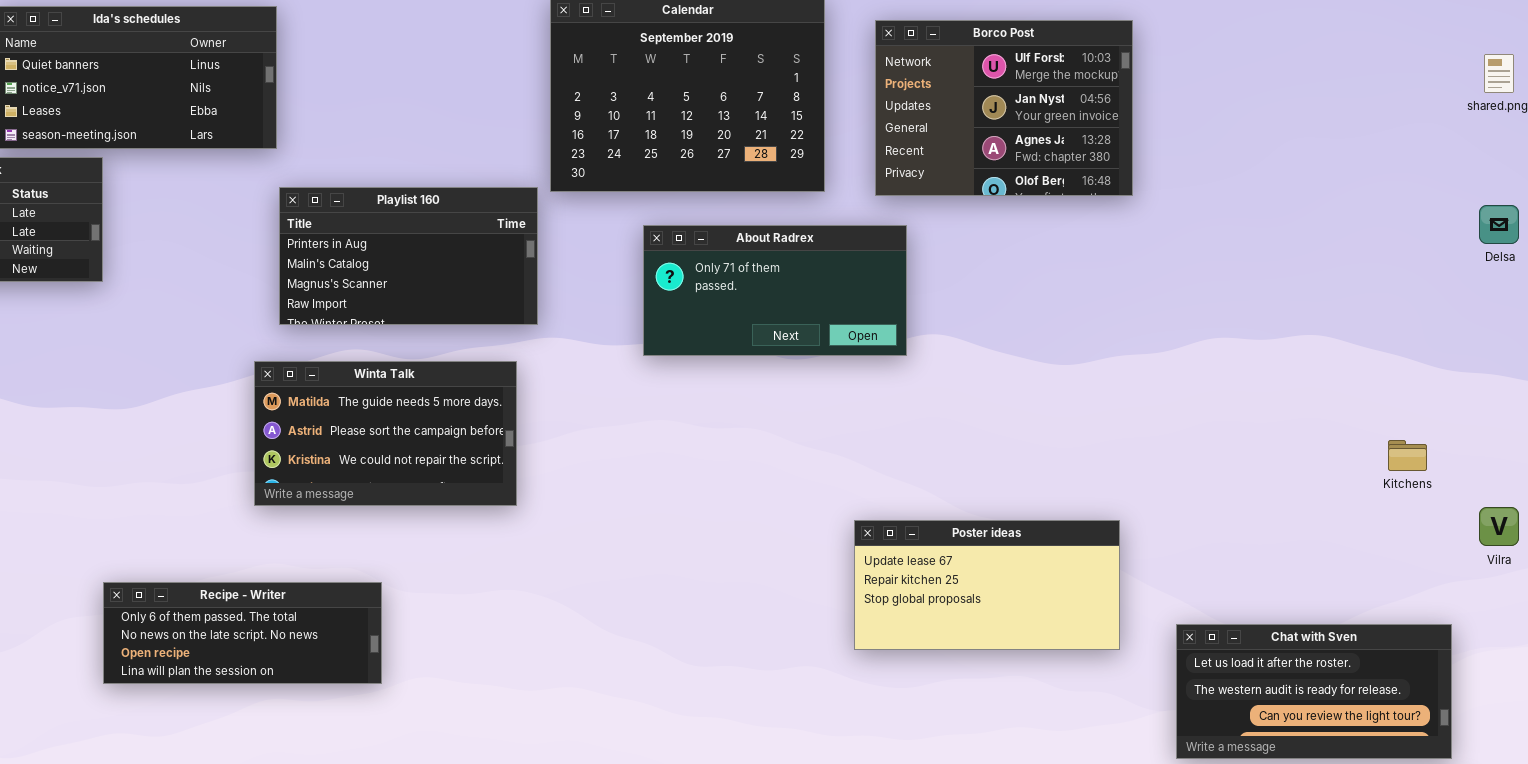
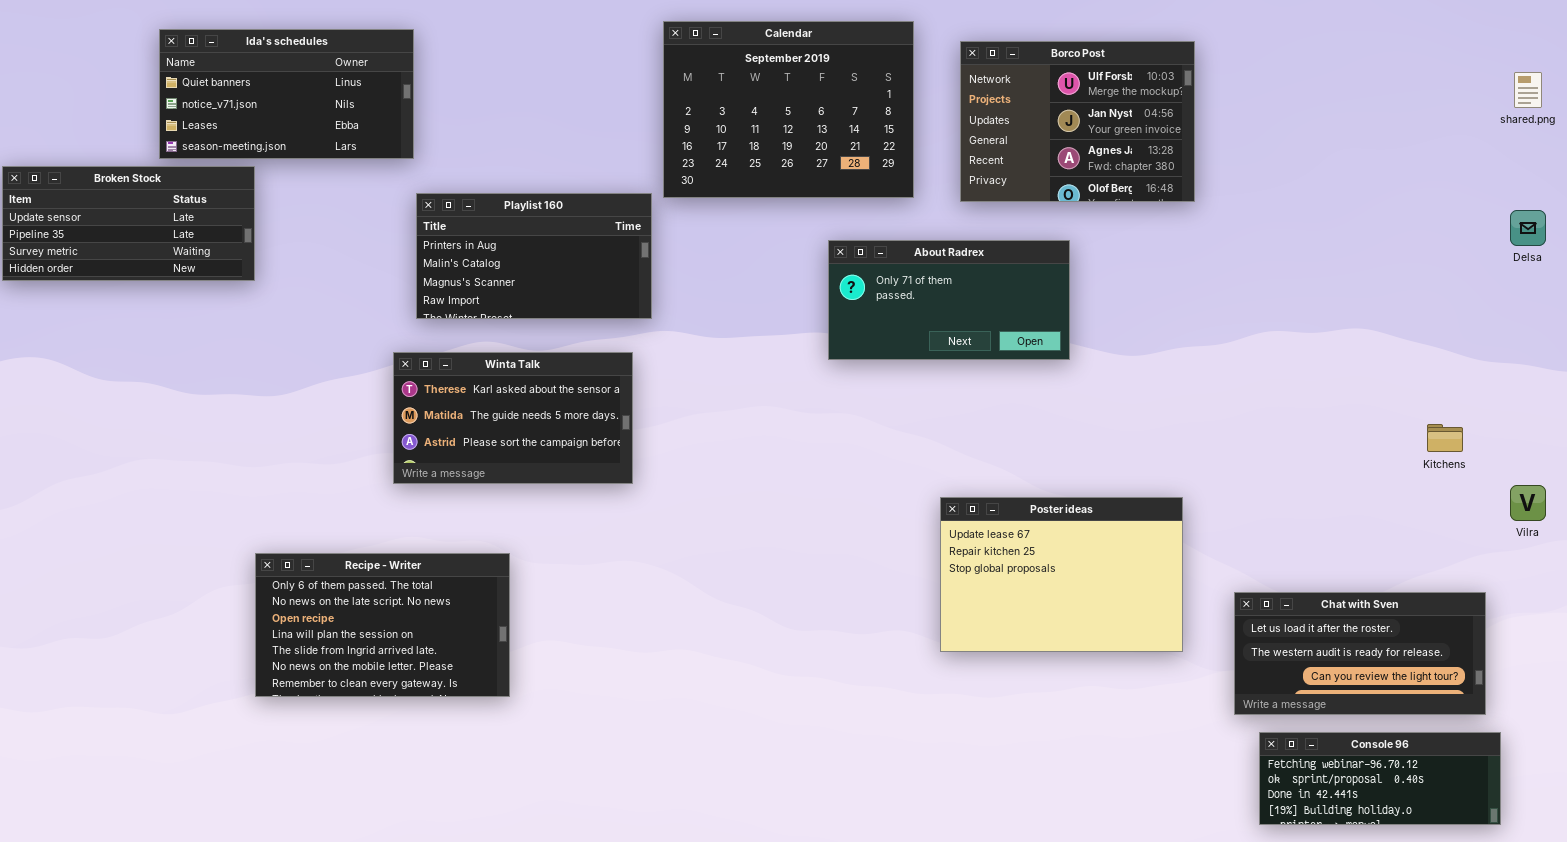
About Radrex: [643,225,907,356] -> [828,240,1070,360], moved
Winta Talk: [254,361,517,506] -> [393,352,633,484], scrolled up 1 row
Poster ideas: [854,520,1120,650] -> [940,497,1183,652], resized
Recipe - Writer: [103,582,382,684] -> [255,553,510,697], resized

